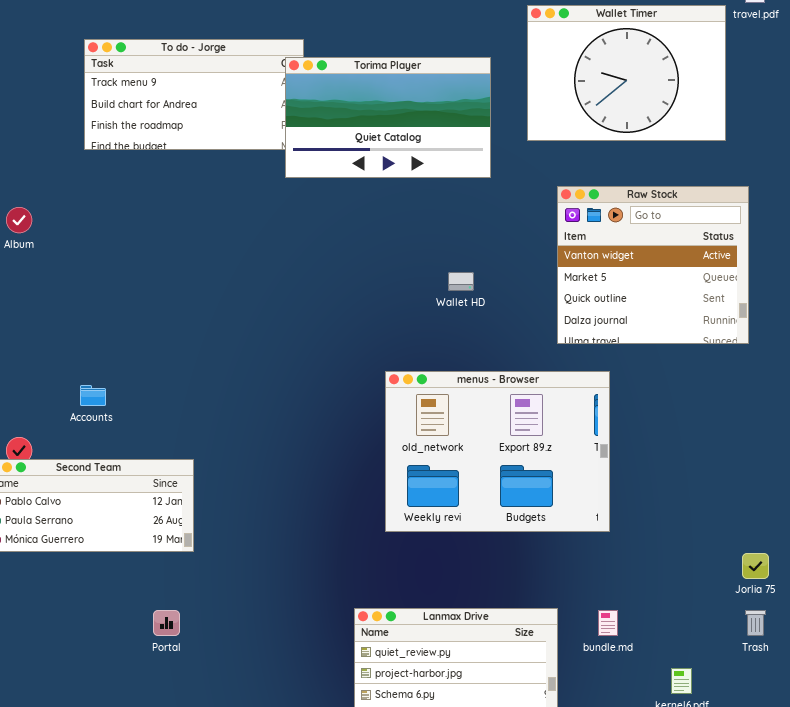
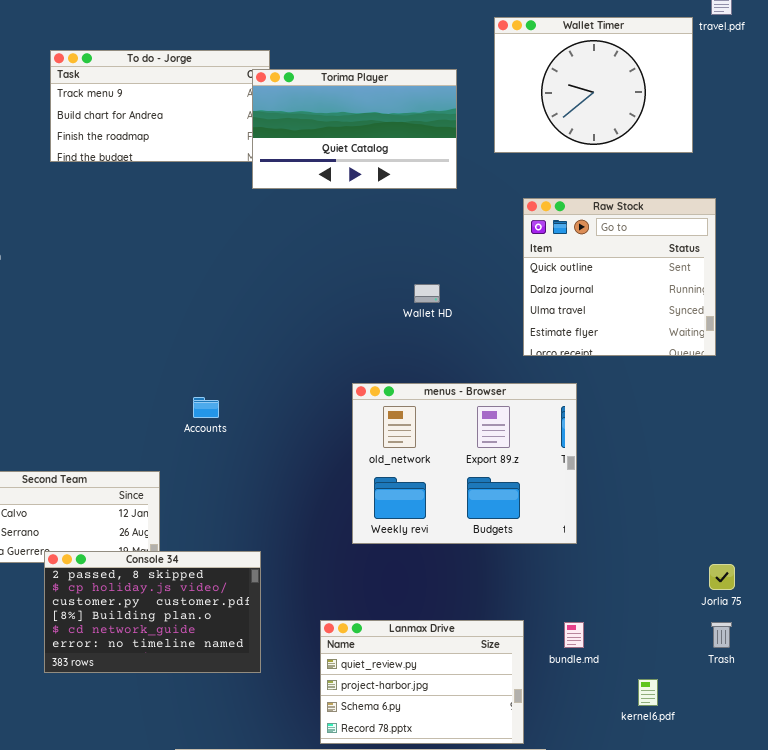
Raw Stock: [557,186,749,344] -> [523,198,716,356], scrolled down 2 rows
Accounts: [80,385,106,406] -> [193,397,219,418], moved
Console 34: none -> [44,551,261,673], opened

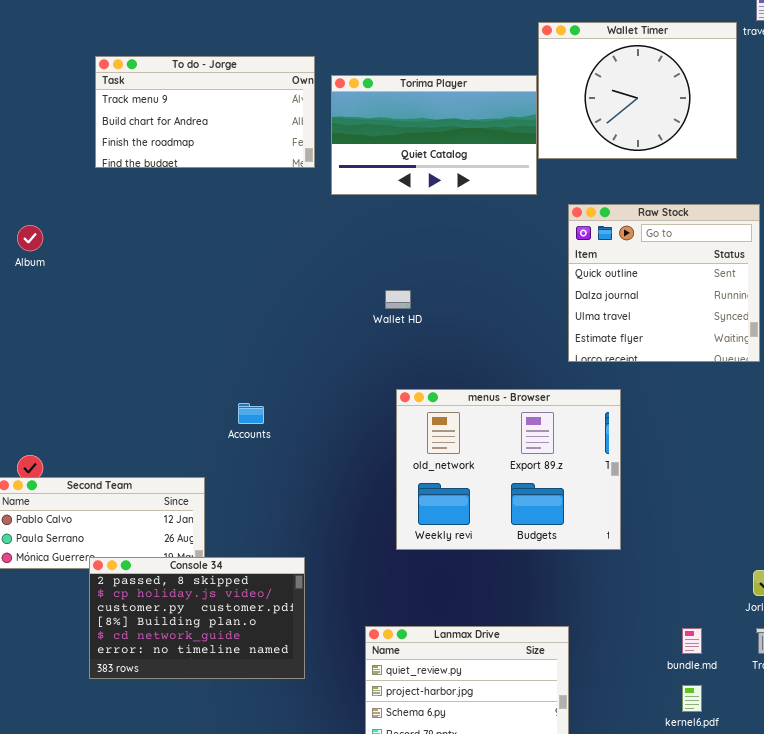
Torima Player: [252,69,457,189] -> [331,75,537,195], moved
Wallet HD: [414,284,440,303] -> [385,290,411,309], moved
bundle.md: [564,622,584,648] -> [682,628,702,654], moved

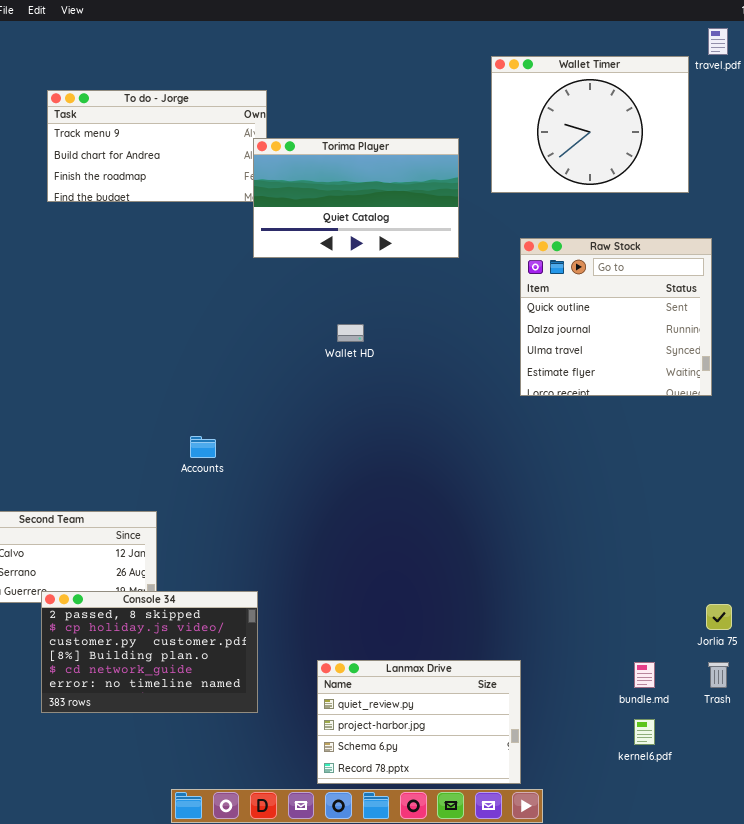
Torima Player: [331,75,537,195] -> [253,138,459,258], moved
menus - Browser: [396,389,621,550] -> none, closed

